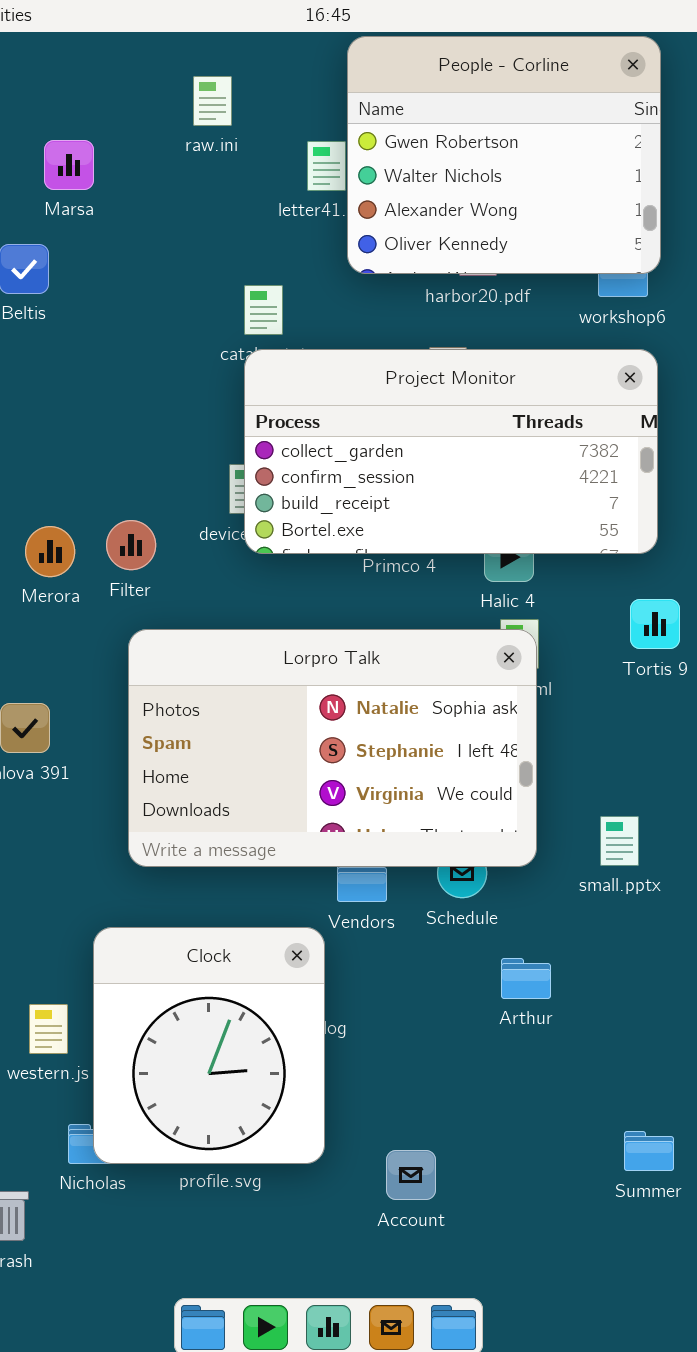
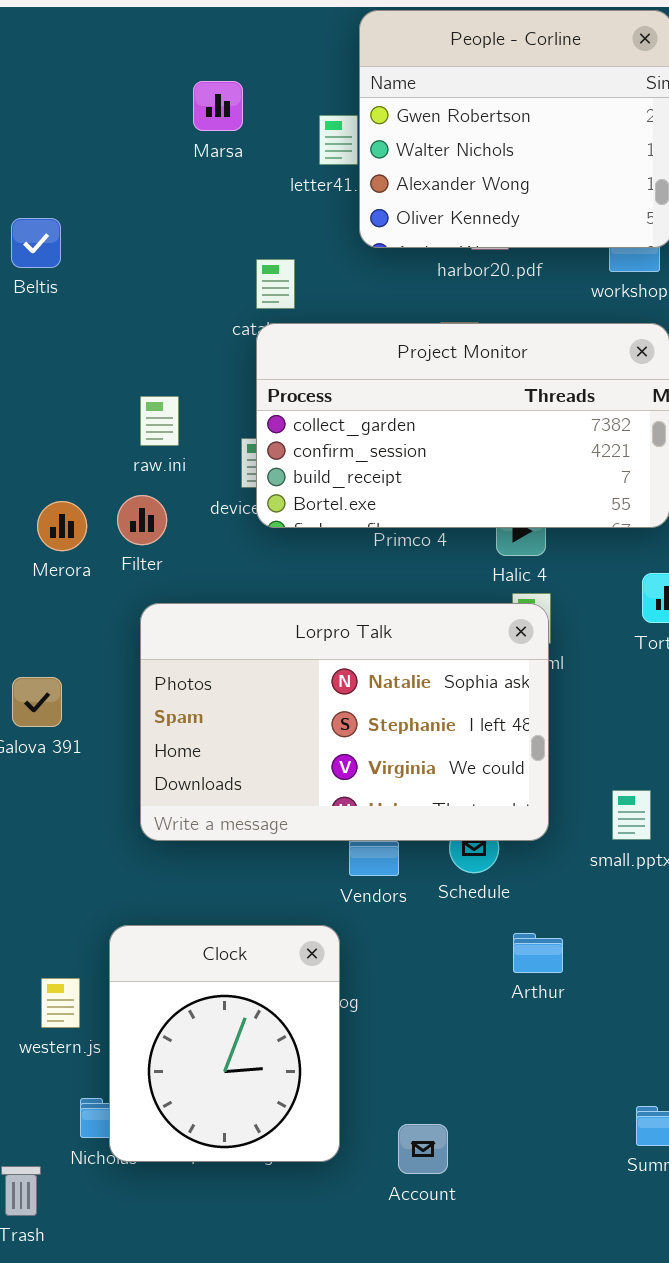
raw.ini: [193,76,232,126] -> [140,396,179,446], moved
Marsa: [44,140,94,190] -> [193,81,243,131], moved
Clock: [93,927,325,1164] -> [109,925,340,1162], moved

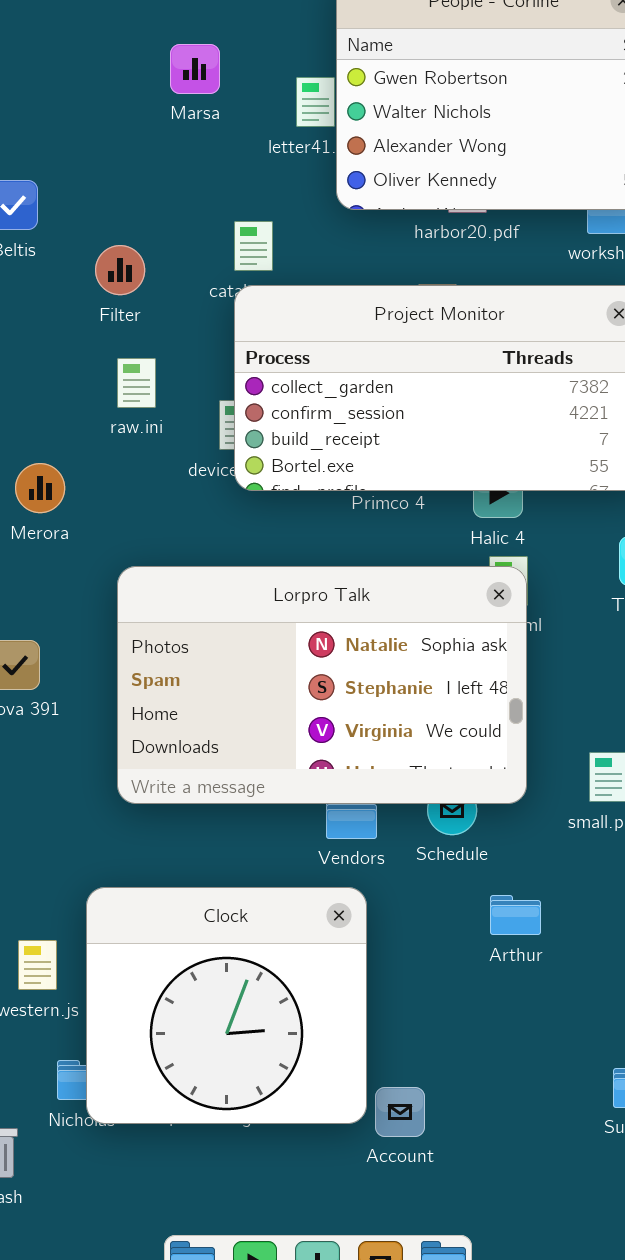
Filter: [117,495,167,545] -> [95,245,145,295], moved
Clock: [109,925,340,1162] -> [86,887,367,1124], resized

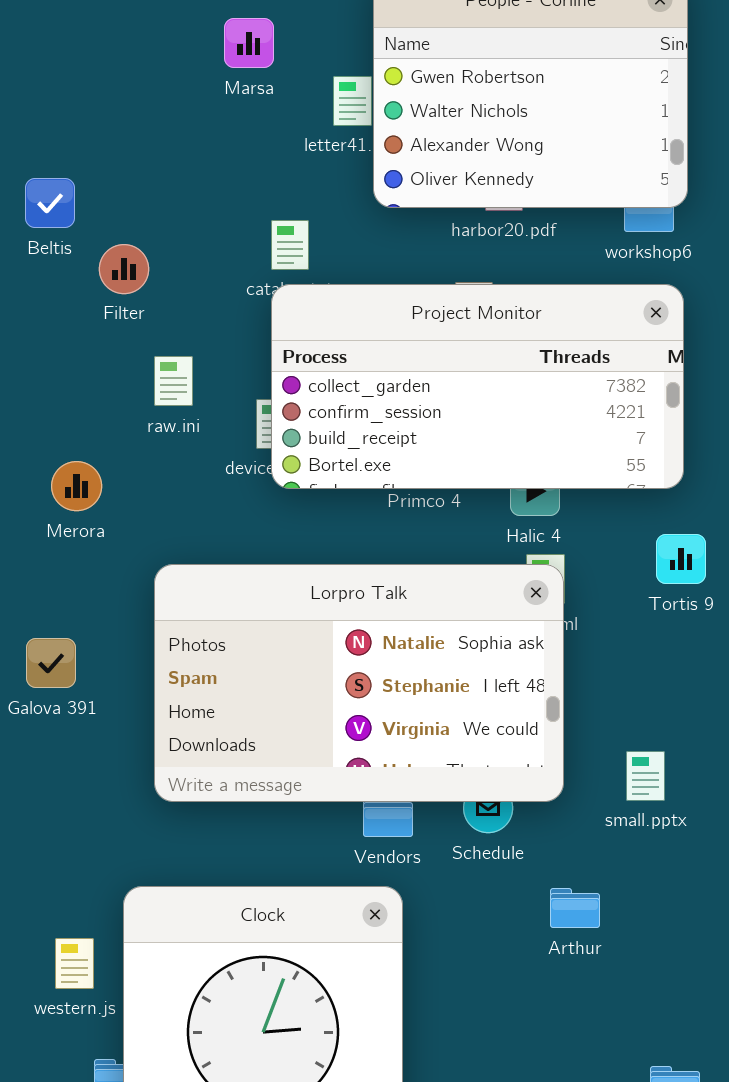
Marsa: [170,44,220,94] -> [224,18,274,68], moved
Filter: [95,245,145,295] -> [99,244,149,294], moved
Arthur: [490,895,541,935] -> [550,888,600,928], moved

